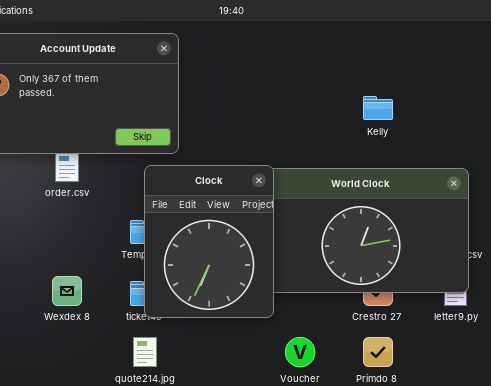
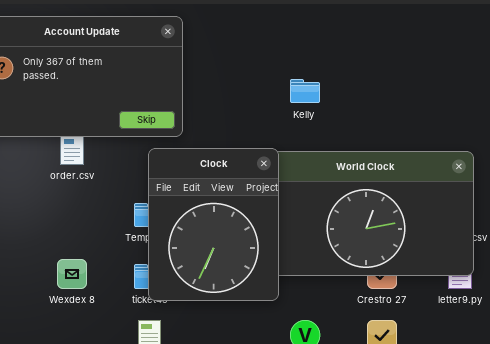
Kelly: [363,96,393,120] -> [290,79,320,103], moved

